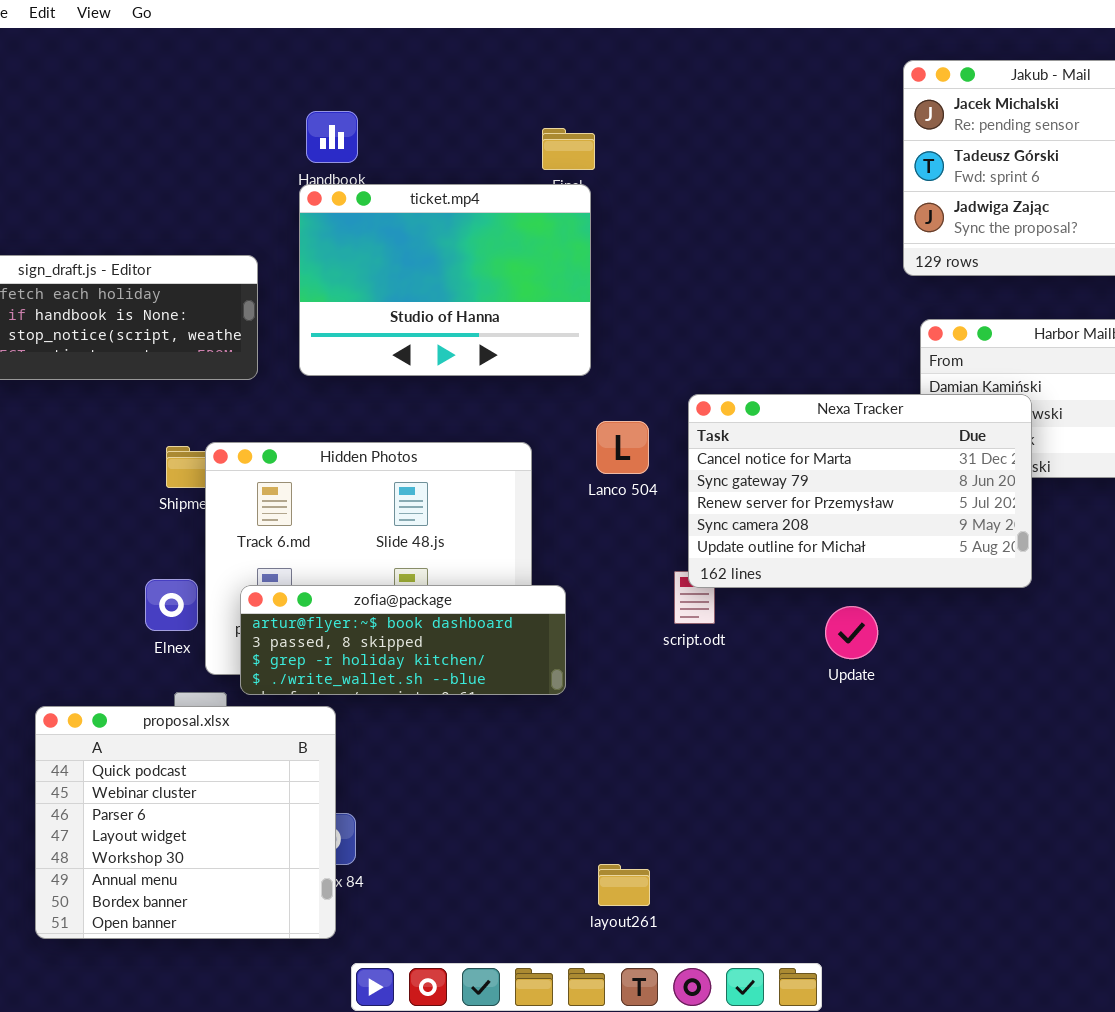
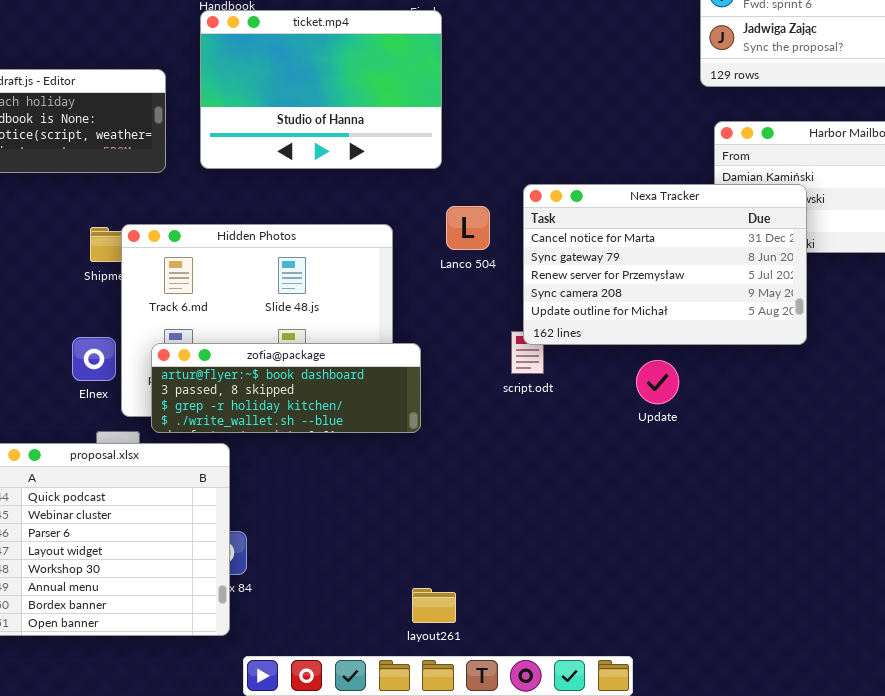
layout261: [598,864,650,906] -> [412,588,456,623], moved

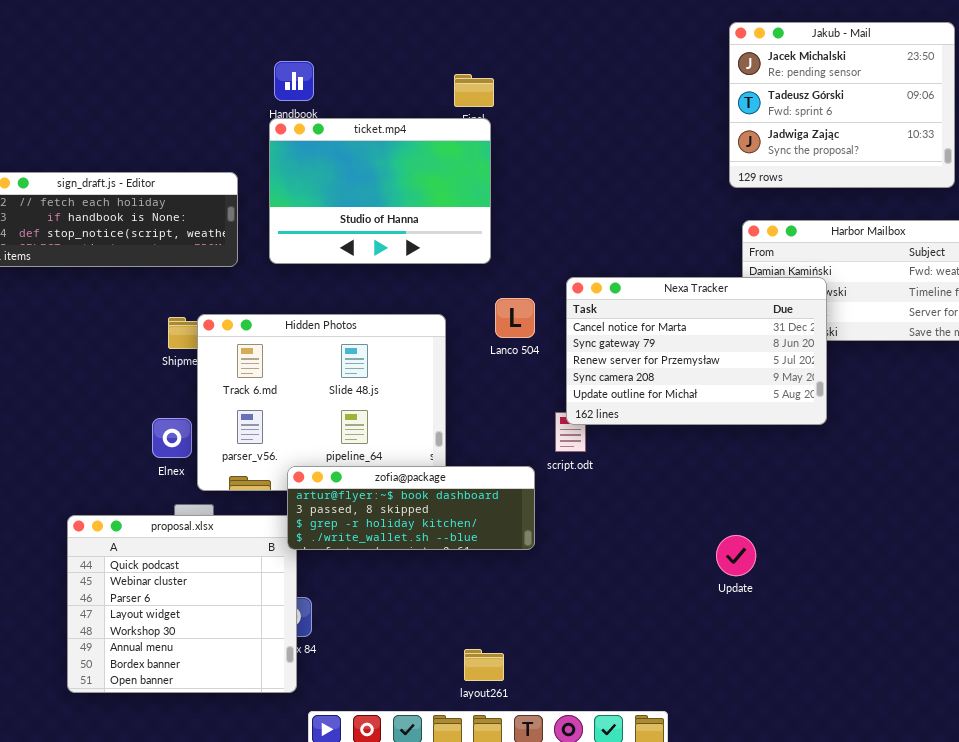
zofia@package: [151,343,421,433] -> [287,466,535,550], moved
Update: [636,360,679,404] -> [716,535,756,576], moved

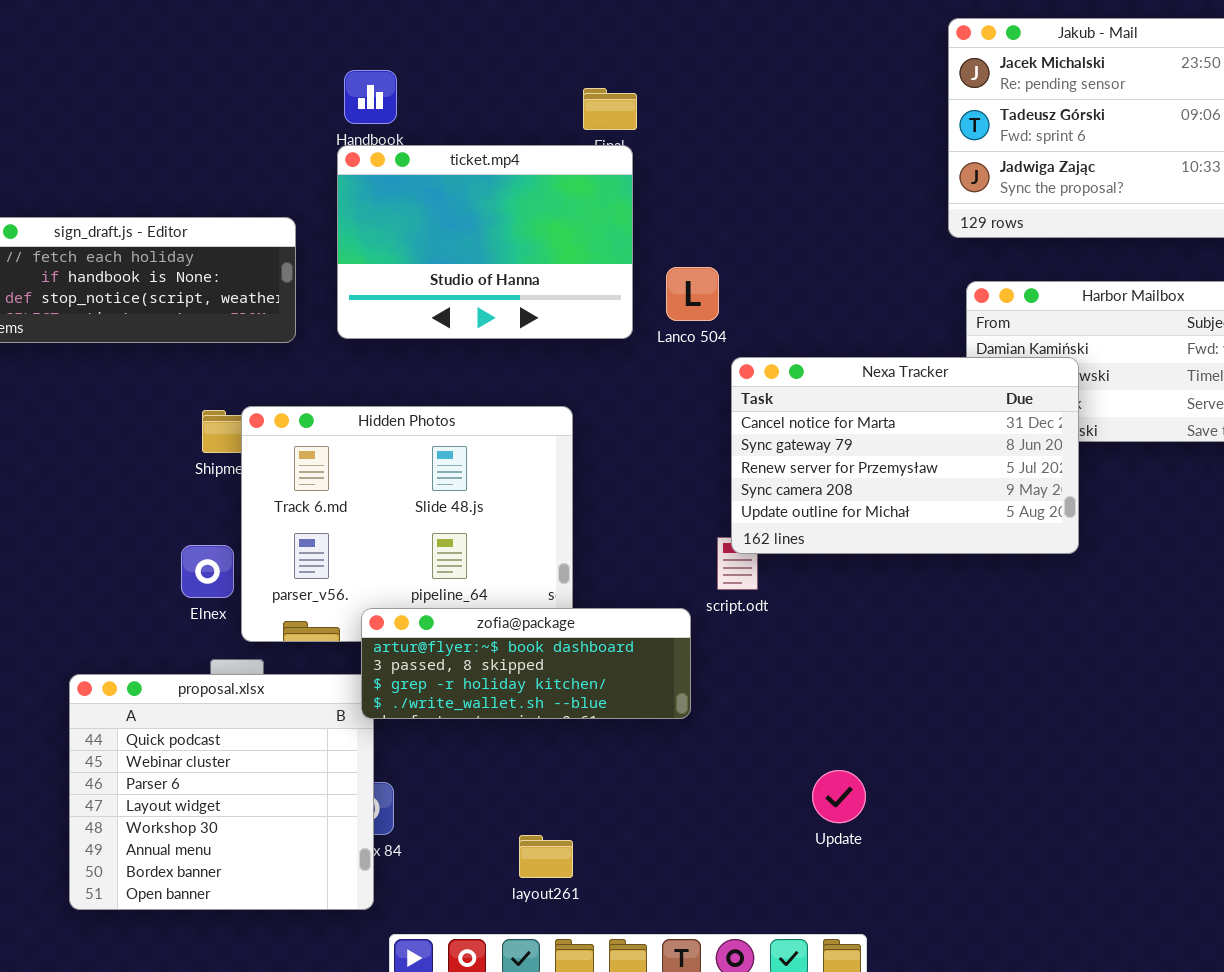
Lanco 504: [495,298,535,338] -> [666,267,719,321], moved
Update: [716,535,756,576] -> [812,770,866,823], moved
layout261: [464,649,504,681] -> [519,835,573,878], moved

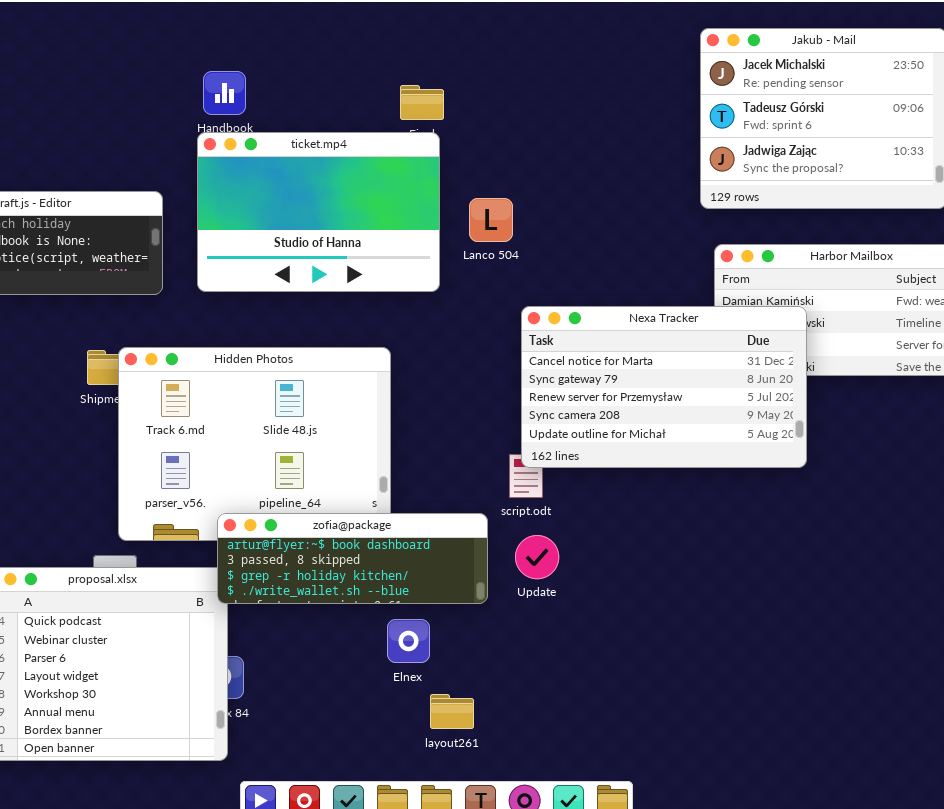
Lanco 504: [666,267,719,321] -> [469,198,513,242], moved
Elnex: [181,545,234,598] -> [387,619,430,663], moved
Update: [812,770,866,823] -> [515,535,559,579], moved
layout261: [519,835,573,878] -> [430,694,474,729], moved

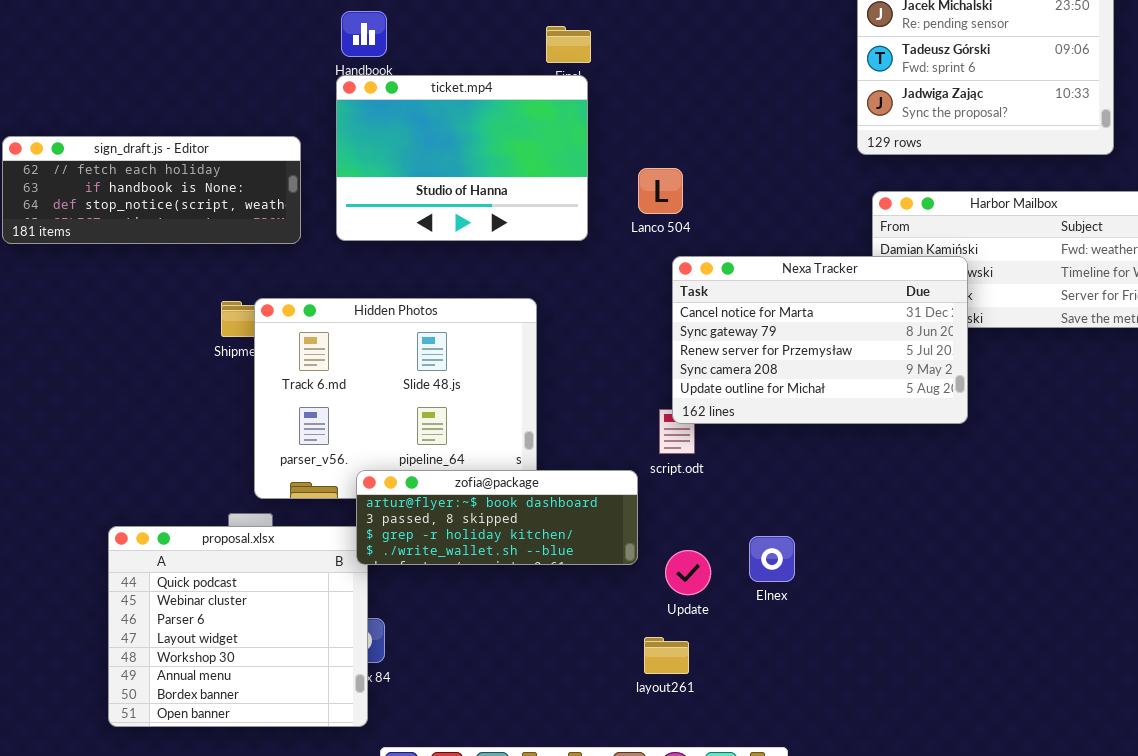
Lanco 504: [469,198,513,242] -> [638,168,683,214], moved
Update: [515,535,559,579] -> [665,550,711,595], moved
Elnex: [387,619,430,663] -> [749,536,795,582], moved
layout261: [430,694,474,729] -> [644,637,689,674], moved

